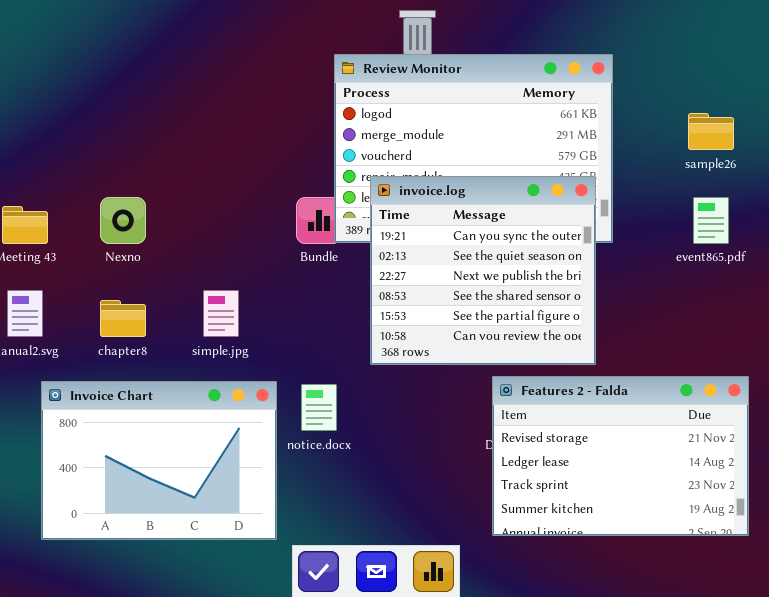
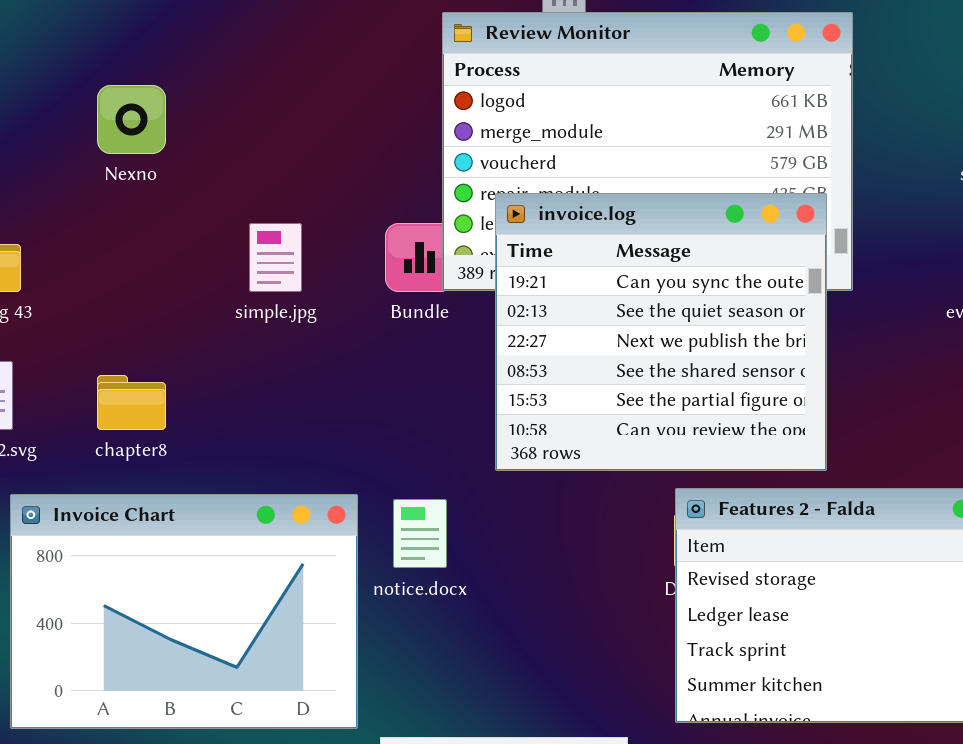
Nexno: [100,197,146,244] -> [97,85,166,154], moved
simple.jpg: [203,290,239,337] -> [249,223,302,292], moved

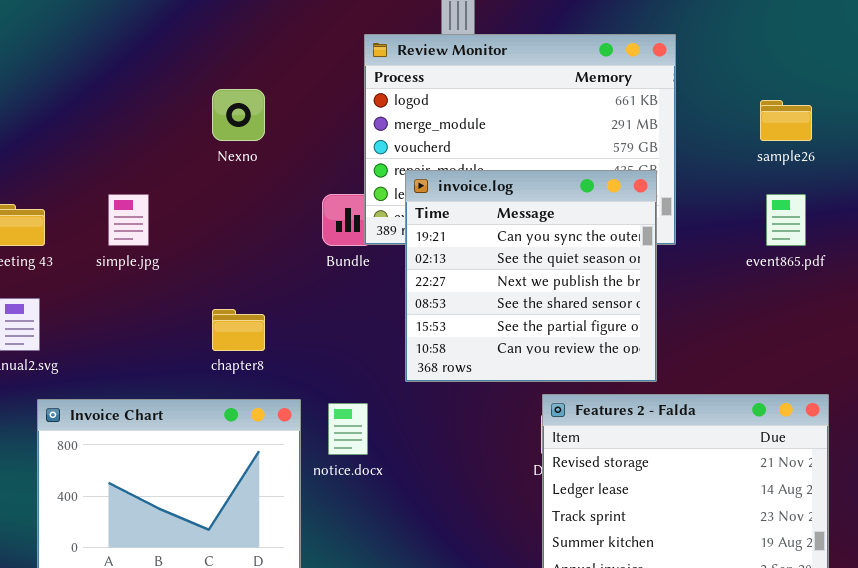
Nexno: [97,85,166,154] -> [212,89,265,141], moved
simple.jpg: [249,223,302,292] -> [108,194,149,246], moved
chapter8: [97,375,166,430] -> [212,309,265,351], moved

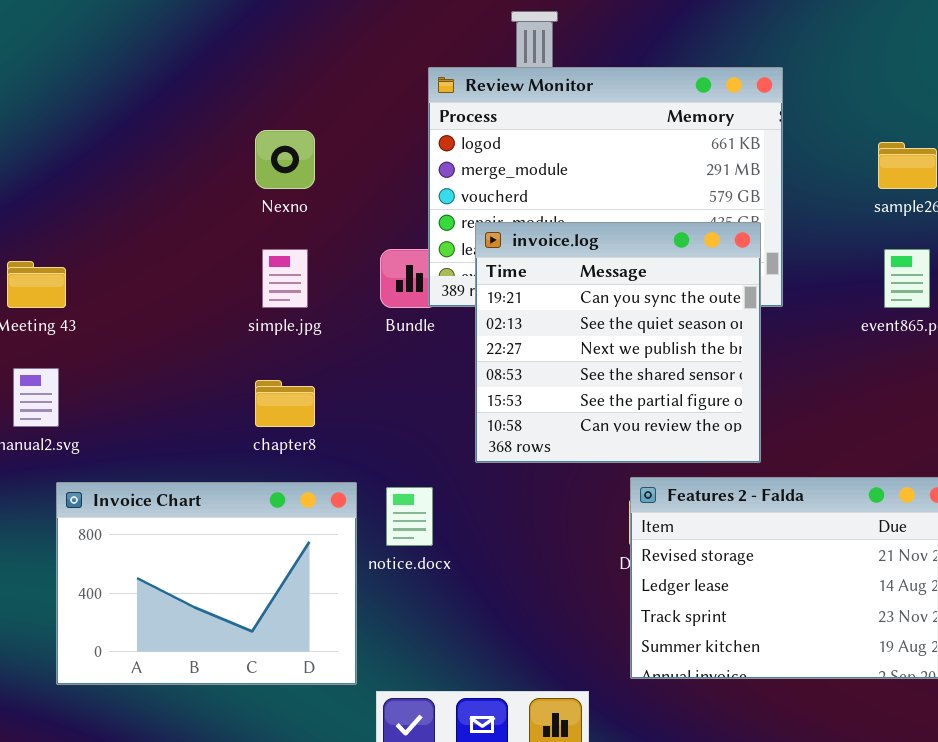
simple.jpg: [108,194,149,246] -> [262,249,308,308], moved

